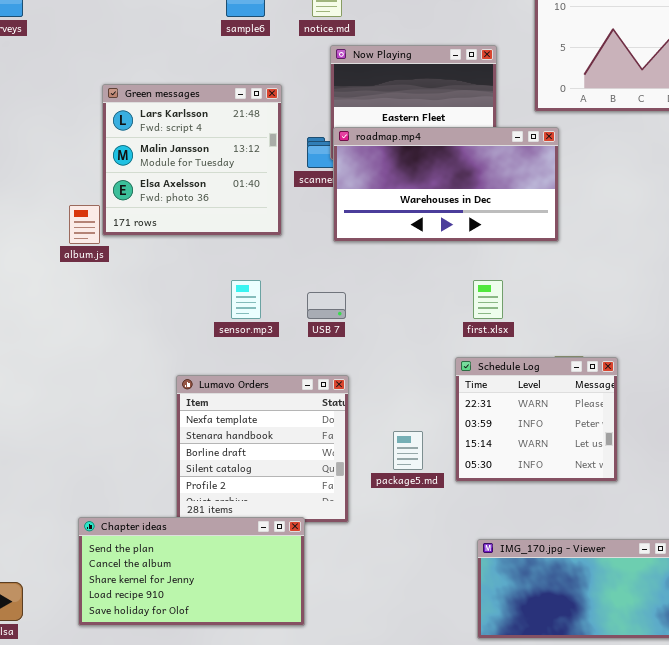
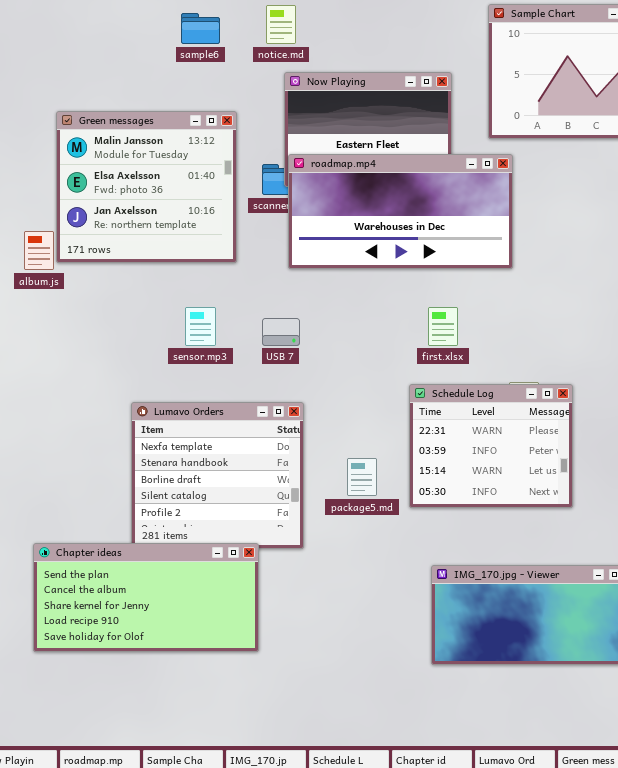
Green messages: [102,84,282,236] -> [56,111,237,263], scrolled down 1 row

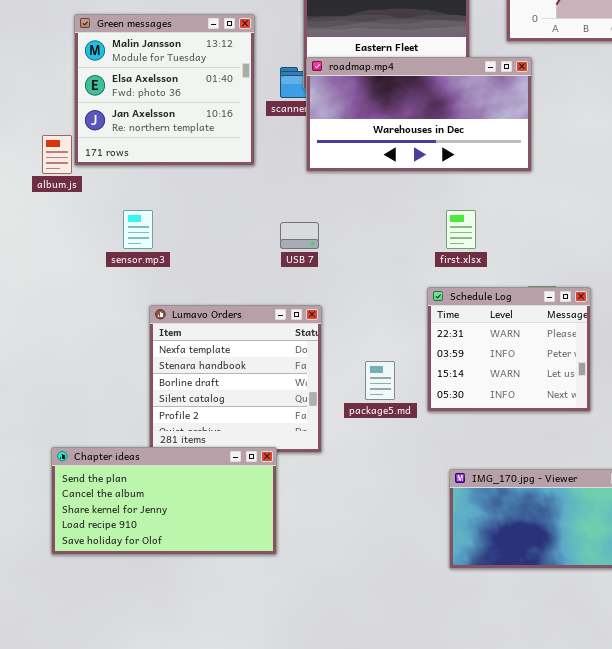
sensor.mp3: [185,307,216,346] -> [123,210,153,249], moved

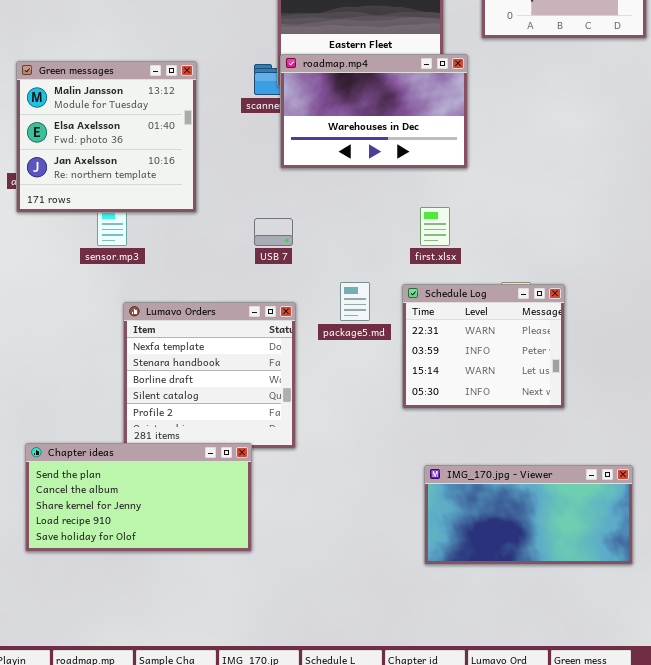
Green messages: [74,14,255,166] -> [16,61,197,213], moved
roadmap.mp4: [306,57,532,172] -> [280,54,468,169], resized
package5.md: [365,361,395,400] -> [340,282,370,321], moved

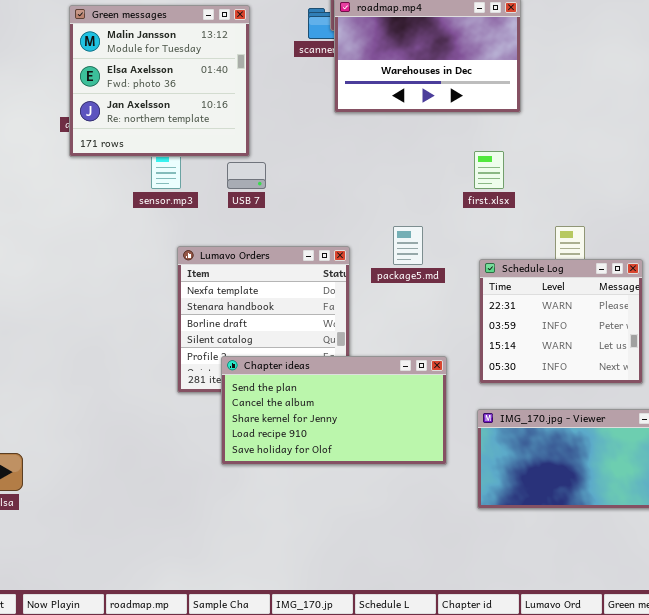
USB 7: [254,218,293,246] -> [227,162,266,189], moved
Schedule Log: [402,284,565,409] -> [479,259,643,384], moved
Chapter ideas: [25,443,252,552] -> [221,356,447,465], moved

